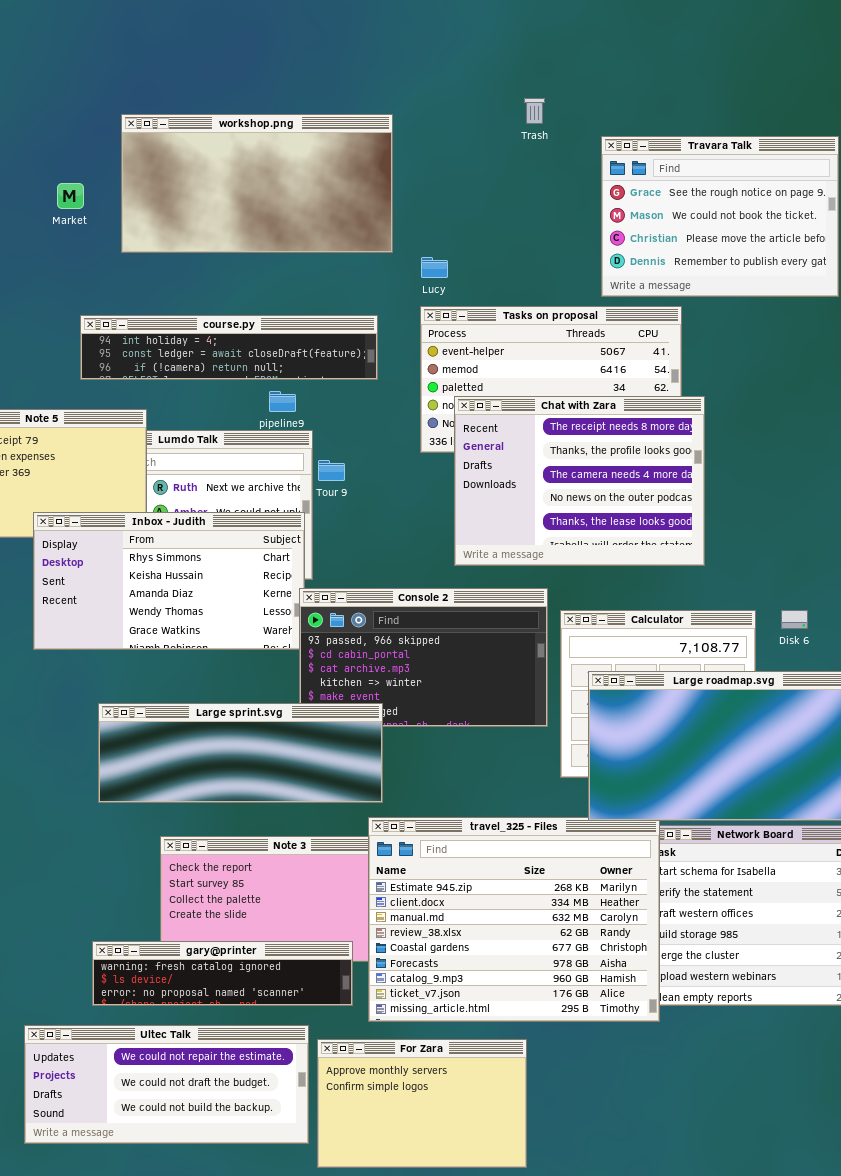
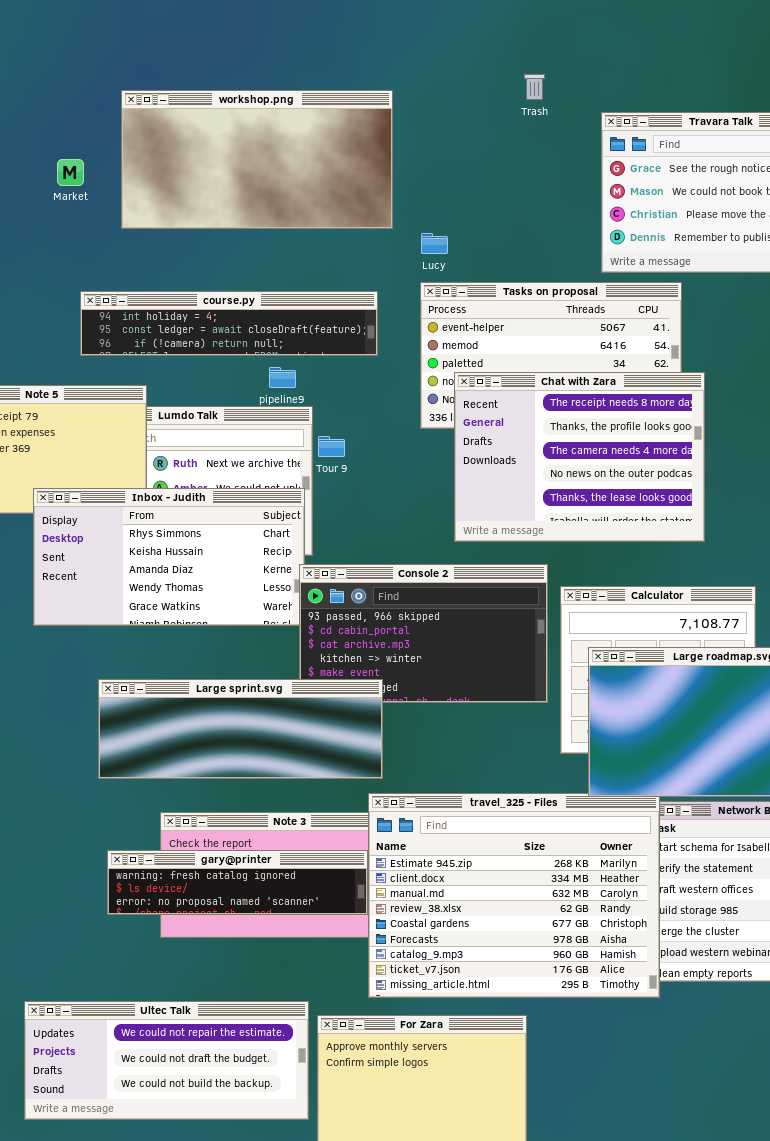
gary@printer: [92,941,353,1006] -> [107,850,368,915], moved

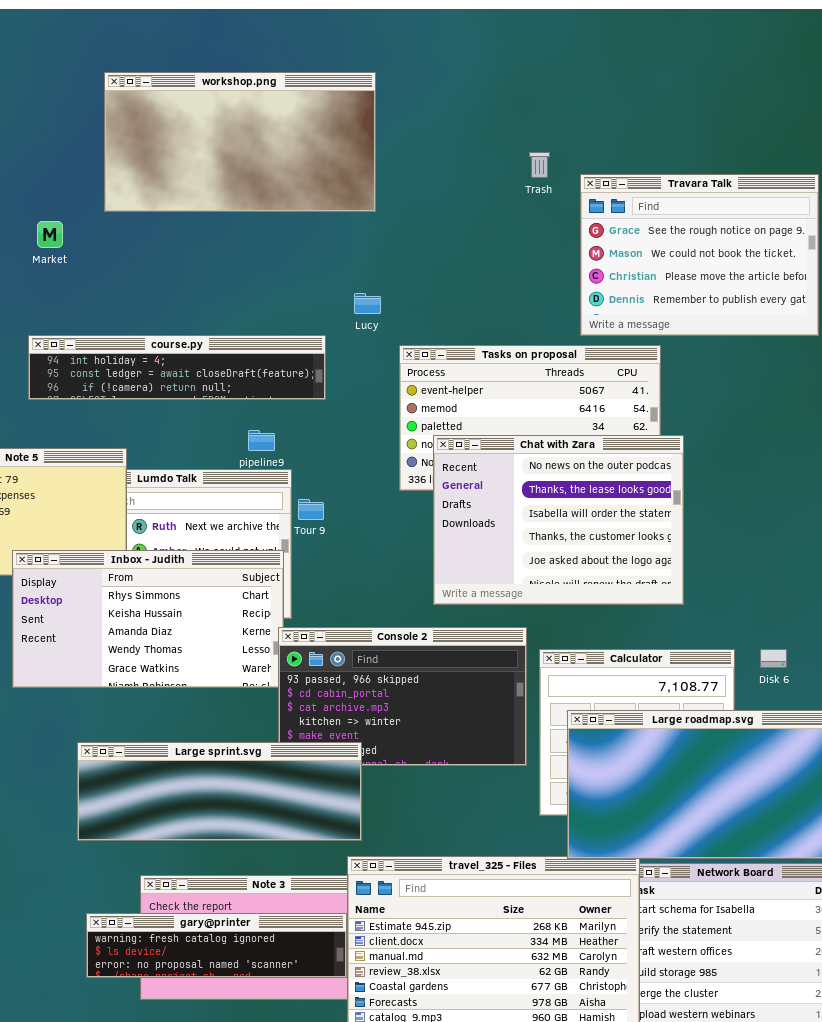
Trash: [524,74,545,100] -> [529,152,550,178], moved
workshop.png: [121,90,393,229] -> [104,72,376,212], moved
Lucy: [421,233,448,254] -> [354,293,381,314], moved
course.py: [80,291,378,356] -> [28,335,326,400], moved
Chat with Zara: [454,372,705,542] -> [433,435,684,605], scrolled down 3 rows

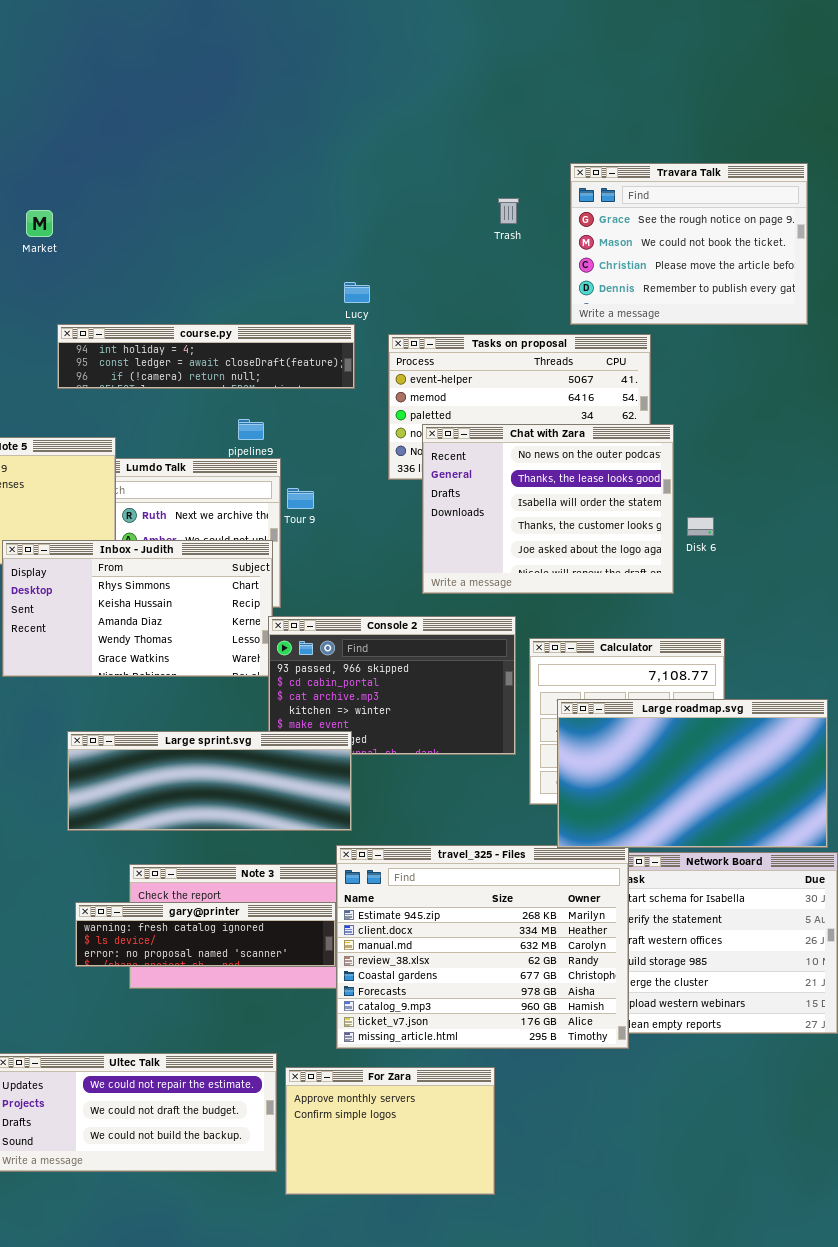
workshop.png: [104,72,376,212] -> none, closed
Trash: [529,152,550,178] -> [498,198,519,224], moved
course.py: [28,335,326,400] -> [57,324,355,389], moved
Disk 6: [760,649,787,668] -> [687,517,714,536], moved

